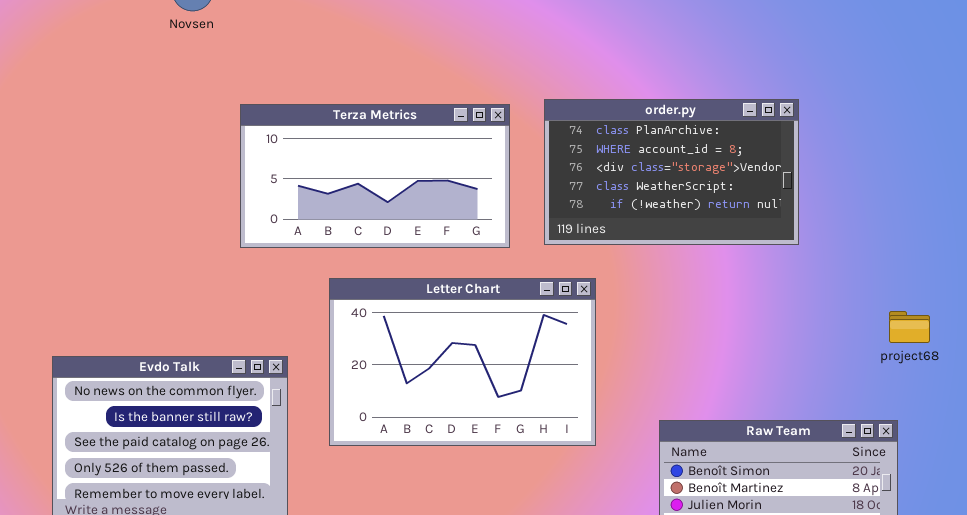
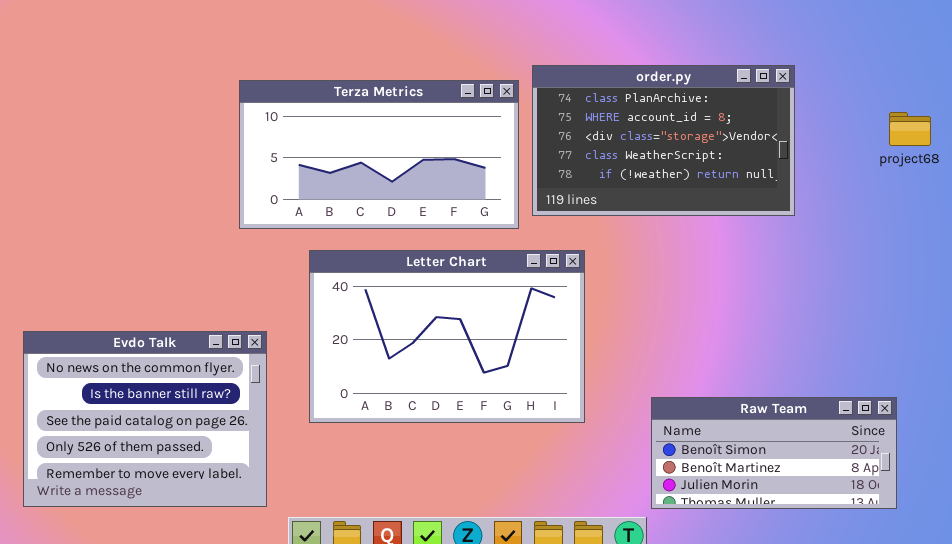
Terza Metrics: [240,104,510,248] -> [239,80,519,229], moved
project68: [889,311,930,343] -> [889,112,931,146], moved

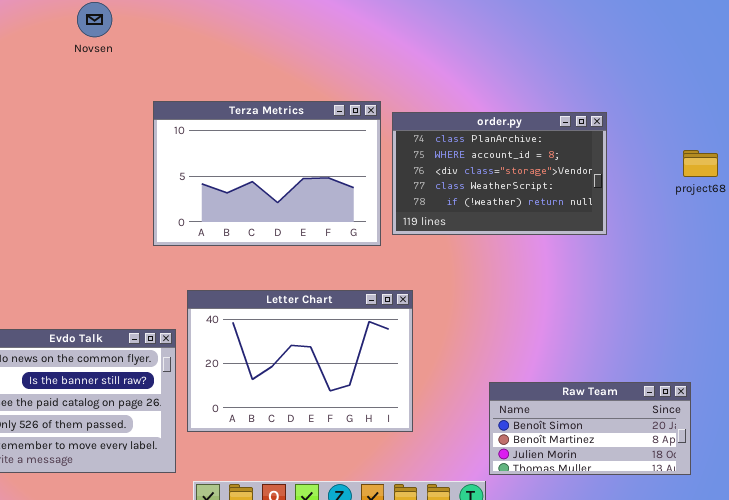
Terza Metrics: [239,80,519,229] -> [153,101,381,246], resized
Letter Chart: [309,250,585,423] -> [187,290,413,432], moved

